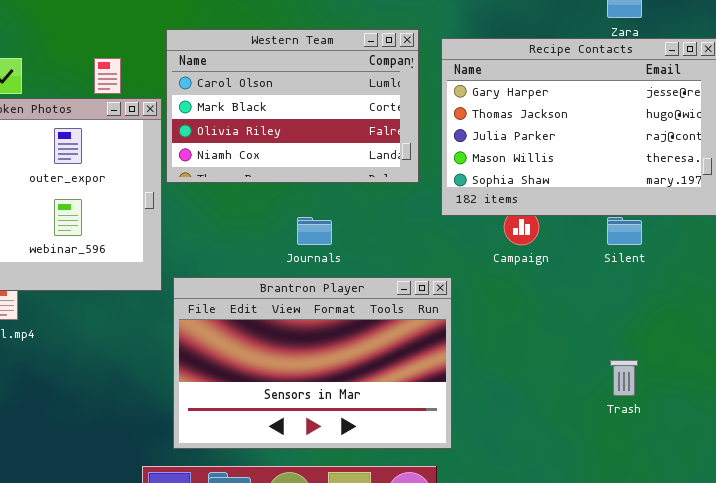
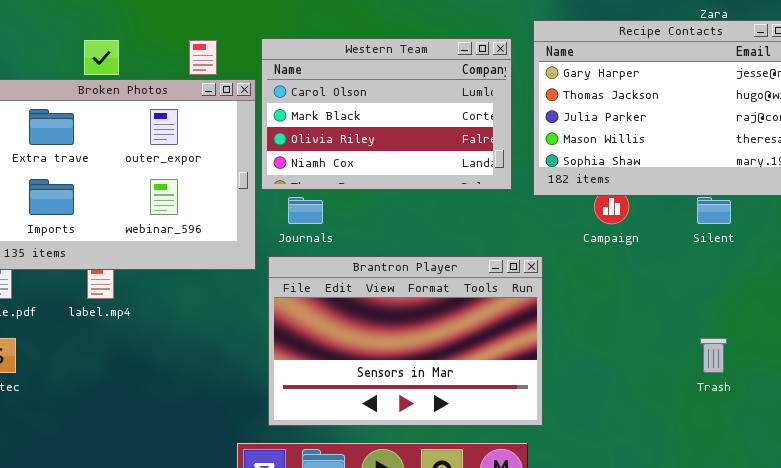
Western Team: [166,29,419,183] -> [261,38,512,190], moved
Journals: [297,217,332,245] -> [288,197,323,224], moved

